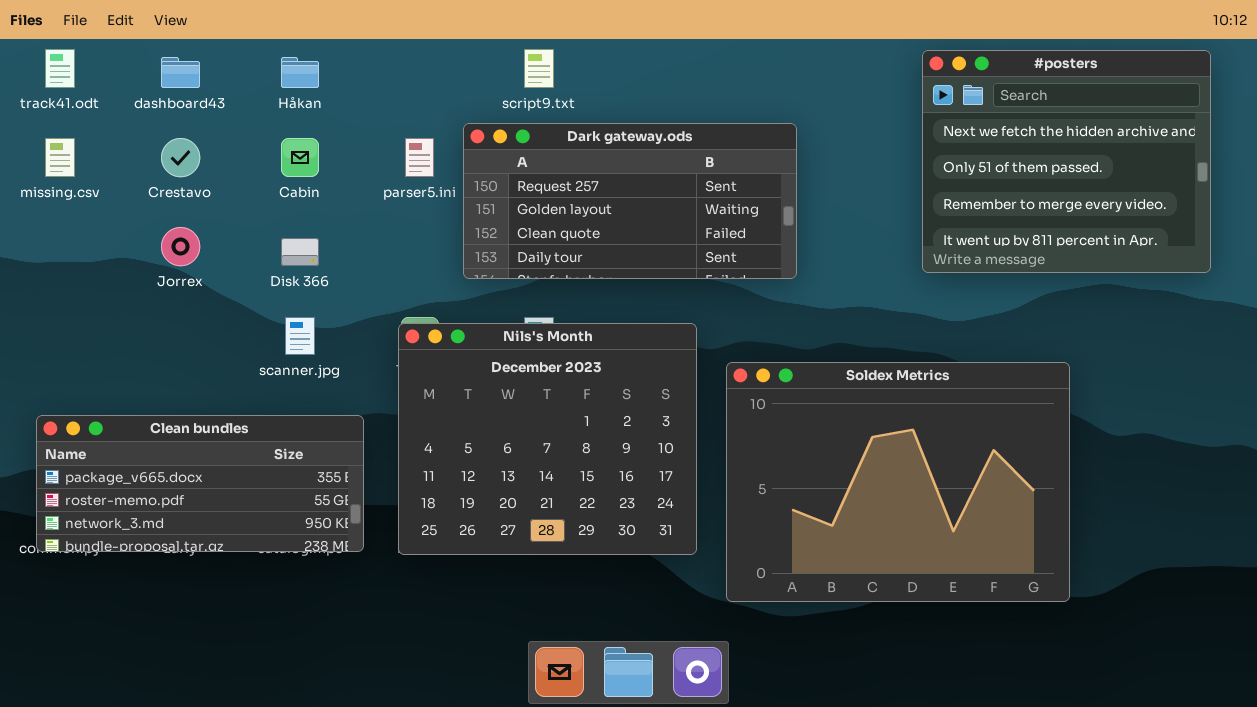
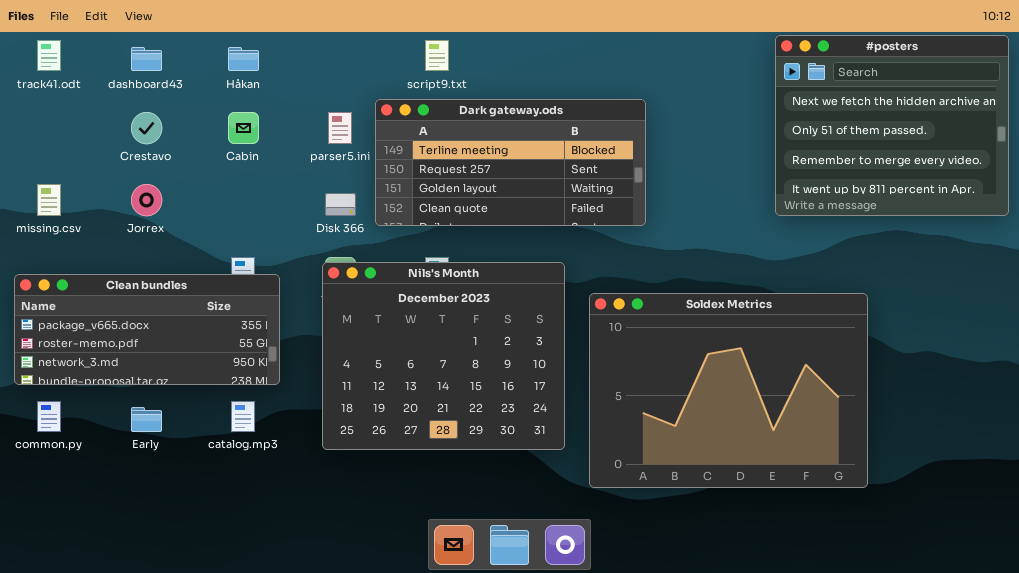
#posters: [922,50,1211,273] -> [775,35,1009,216], moved
Dark gateway.ods: [463,123,797,279] -> [375,99,646,226], scrolled up 1 row
missing.csv: [45,138,75,177] -> [37,184,61,216], moved
Disk 366: [281,238,319,266] -> [325,193,356,216], moved
Clean bundles: [36,415,364,552] -> [14,274,280,385], moved

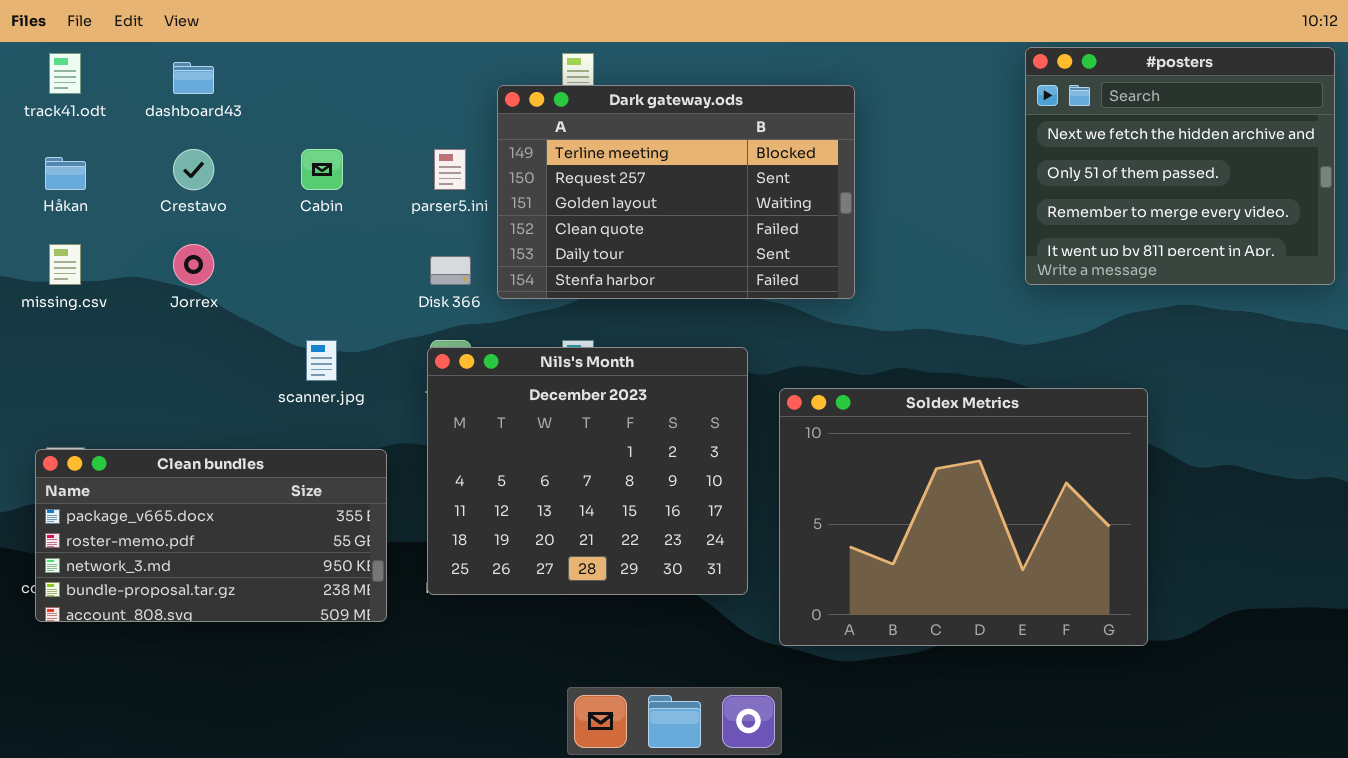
Håkan: [228,47,259,71] -> [45,157,86,190], moved
Dark gateway.ods: [375,99,646,226] -> [497,85,855,299], resized
Clean bundles: [14,274,280,385] -> [35,449,387,622], moved, resized

